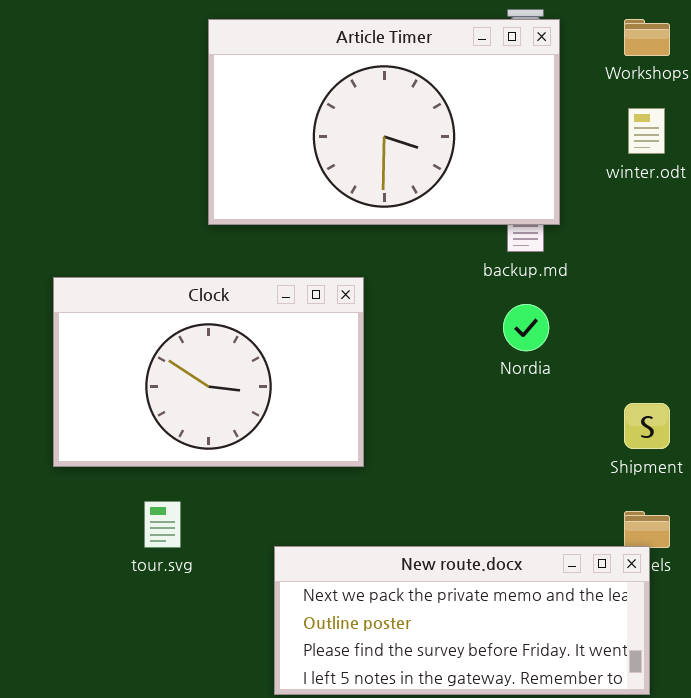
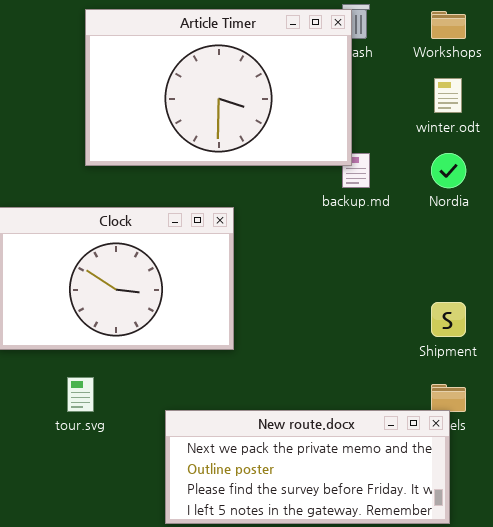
Article Timer: [208,19,560,225] -> [85,9,352,166], moved
Nordia: [503,304,549,351] -> [431,153,466,188], moved

